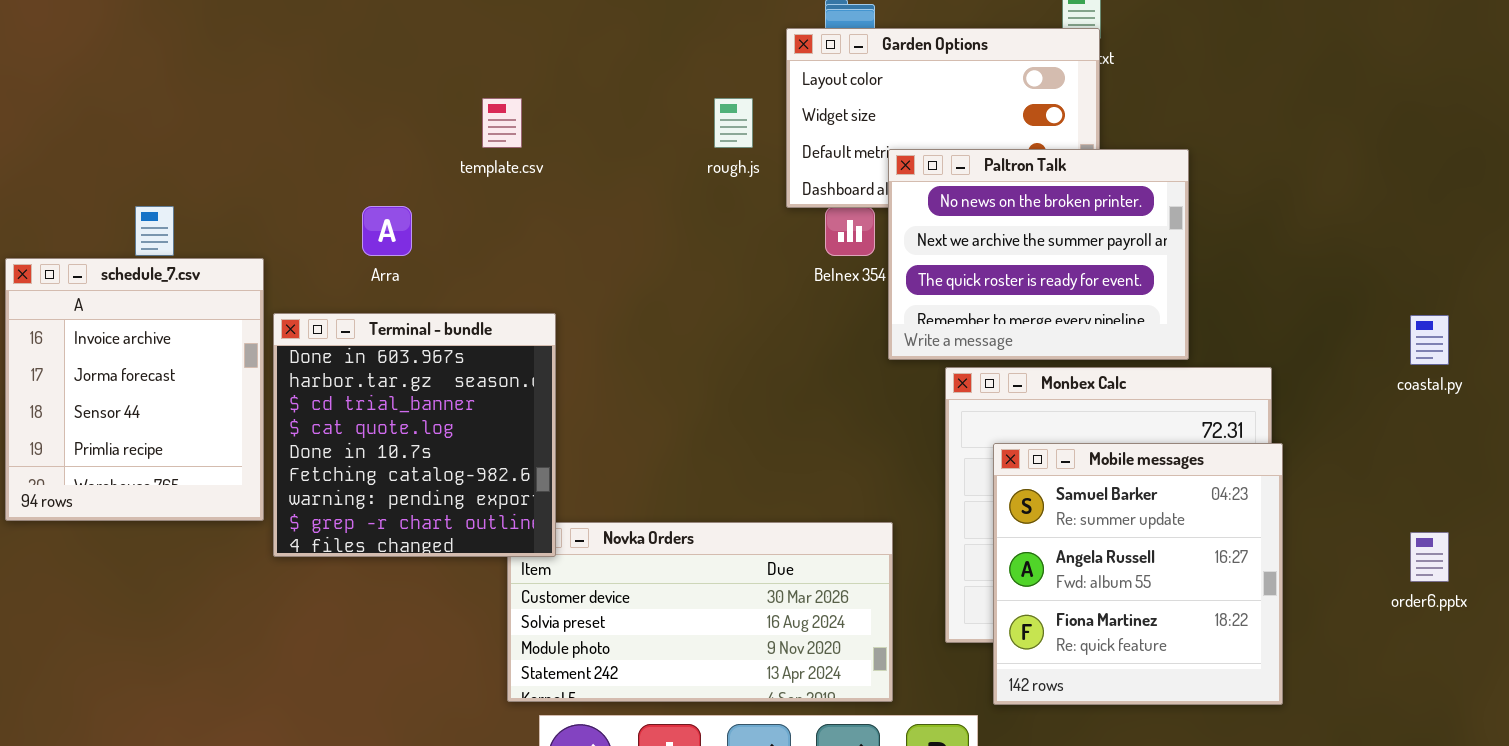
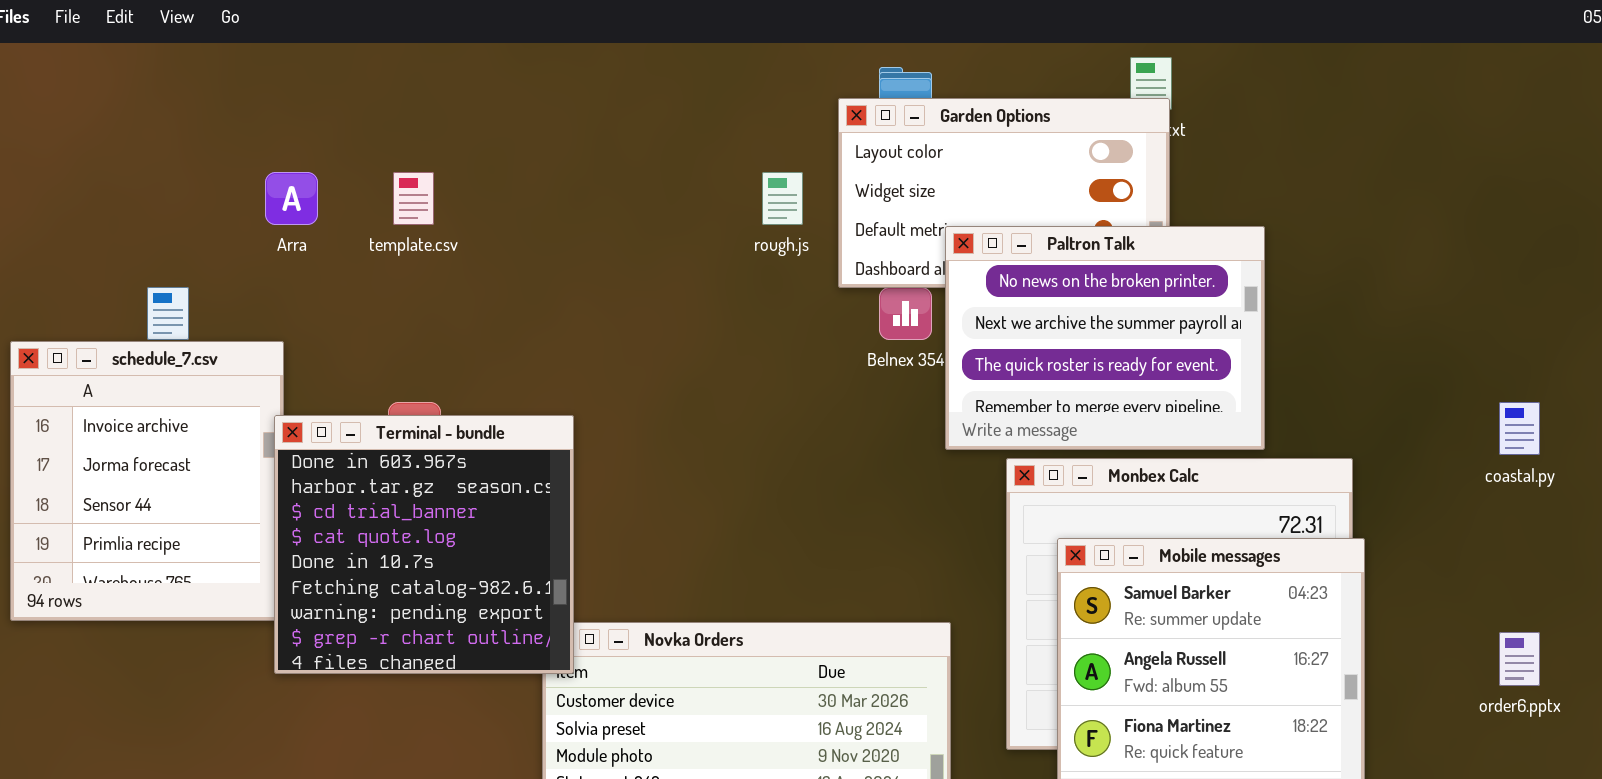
template.csv: [482,98,522,148] -> [393,172,434,225], moved
Arra: [362,206,412,256] -> [265,172,318,225], moved
Terminal - bundle: [273,313,556,557] -> [274,415,574,674], moved

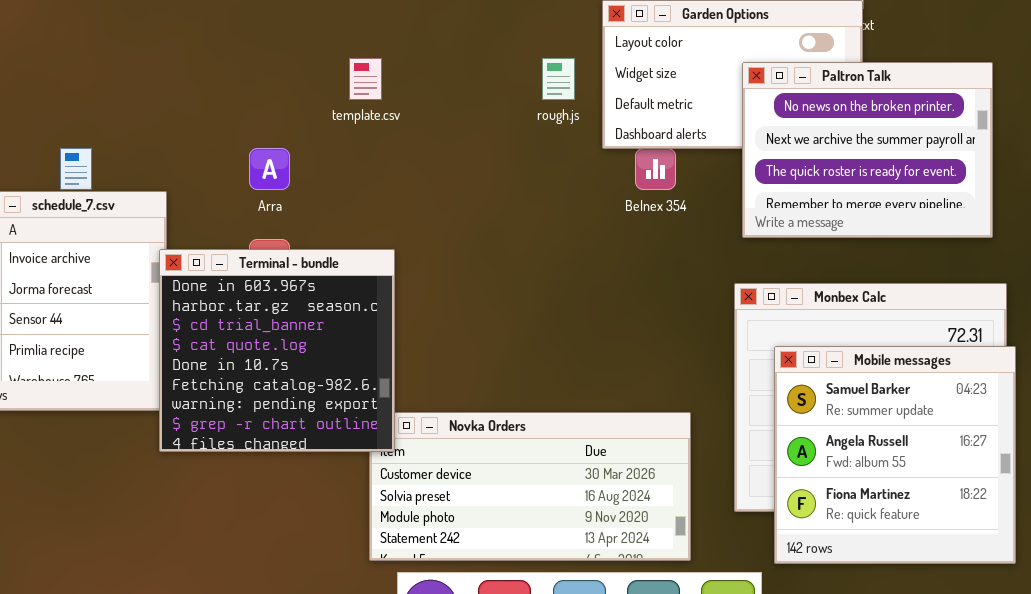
Arra: [265,172,318,225] -> [249,148,290,190], moved
template.csv: [393,172,434,225] -> [349,58,382,100], moved
Paltron Talk: [945,226,1265,450] -> [742,62,993,238], moved

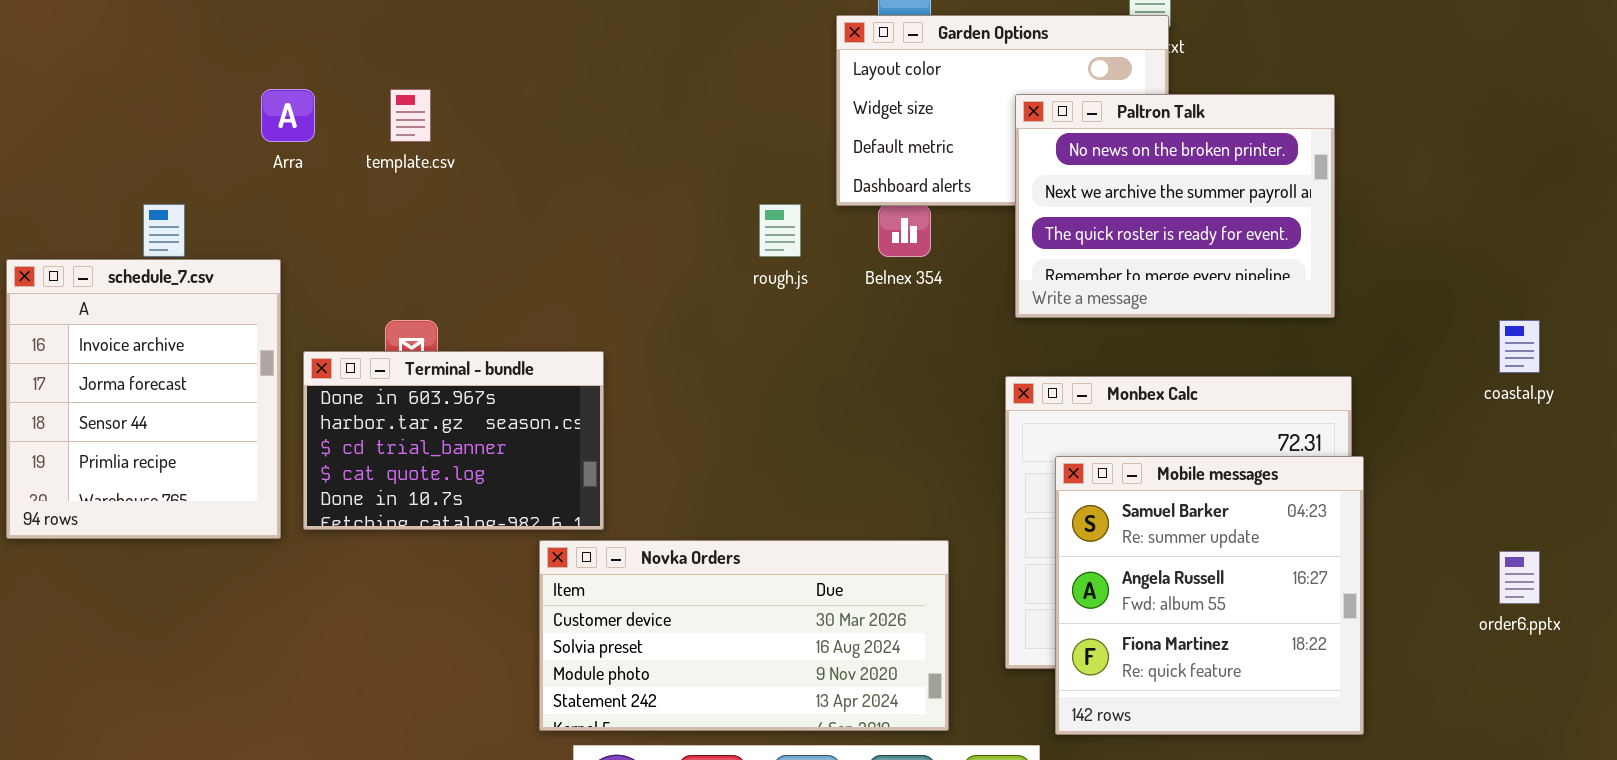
template.csv: [349,58,382,100] -> [390,89,431,142], moved
rough.js: [542,58,575,100] -> [759,204,801,257], moved
Arra: [249,148,290,190] -> [261,89,315,142], moved
Terminal - bundle: [159,249,395,452] -> [303,351,604,530], moved, resized

